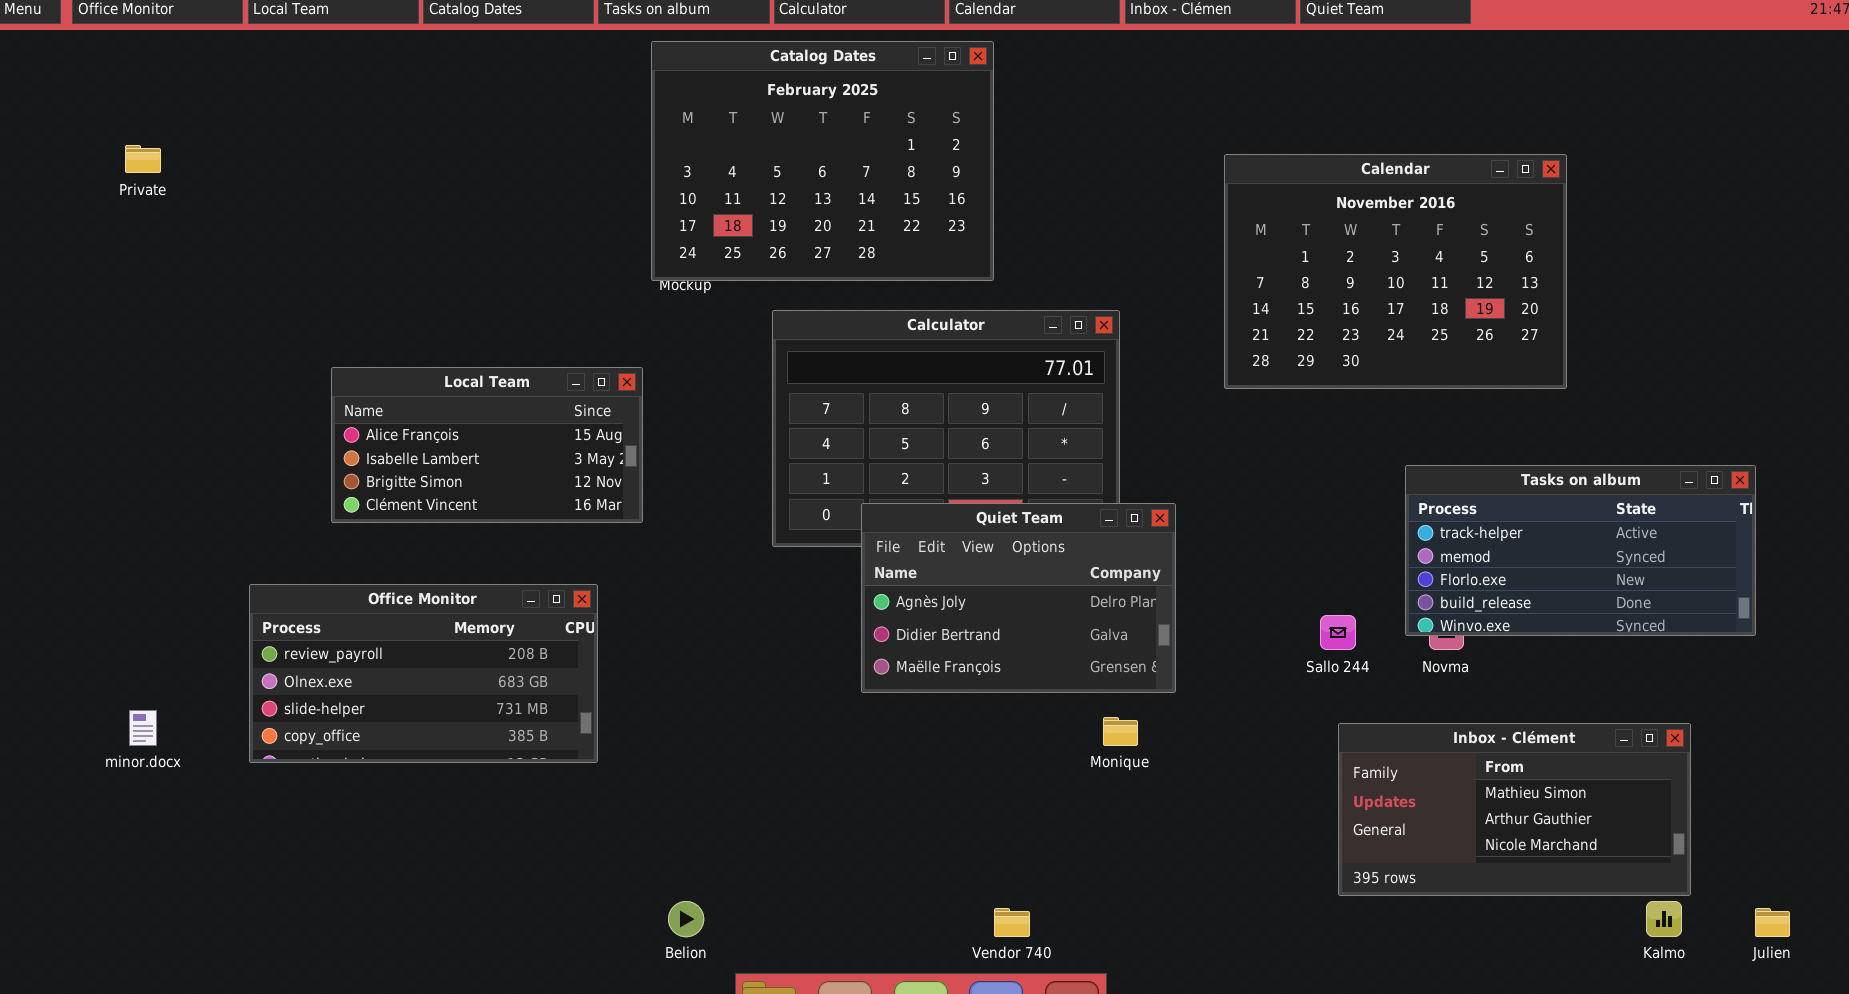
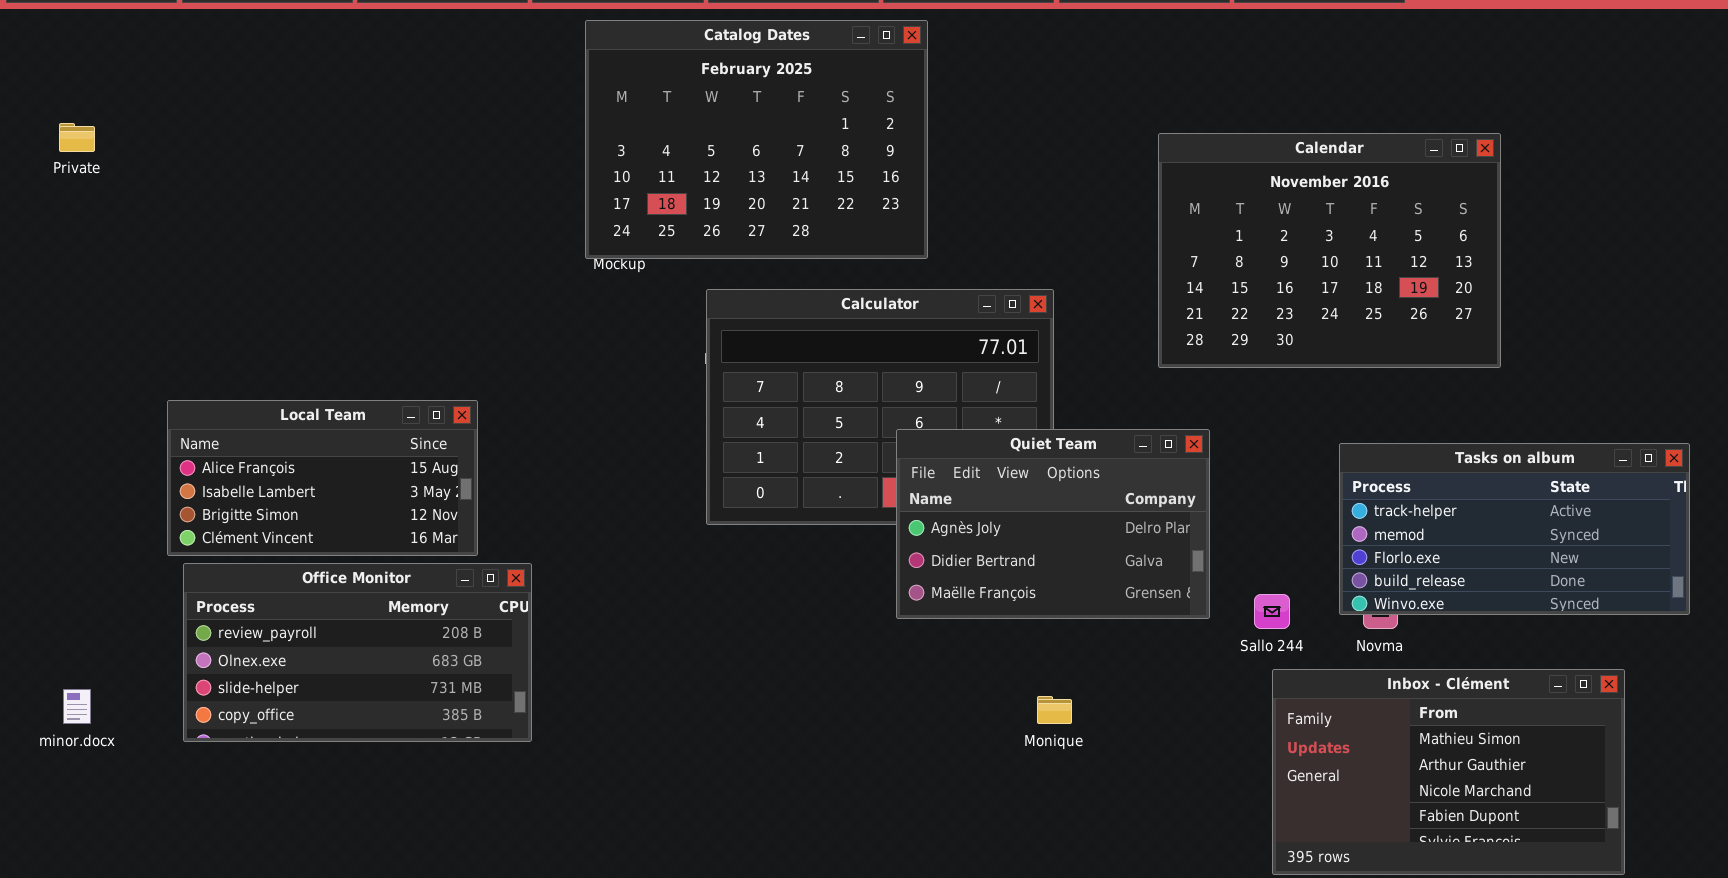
Local Team: [331,367,643,523] -> [167,400,478,556], moved
Quiet Team: [861,503,1176,693] -> [896,429,1210,619], moved
Inbox - Clément: [1338,723,1691,896] -> [1272,669,1625,875], resized

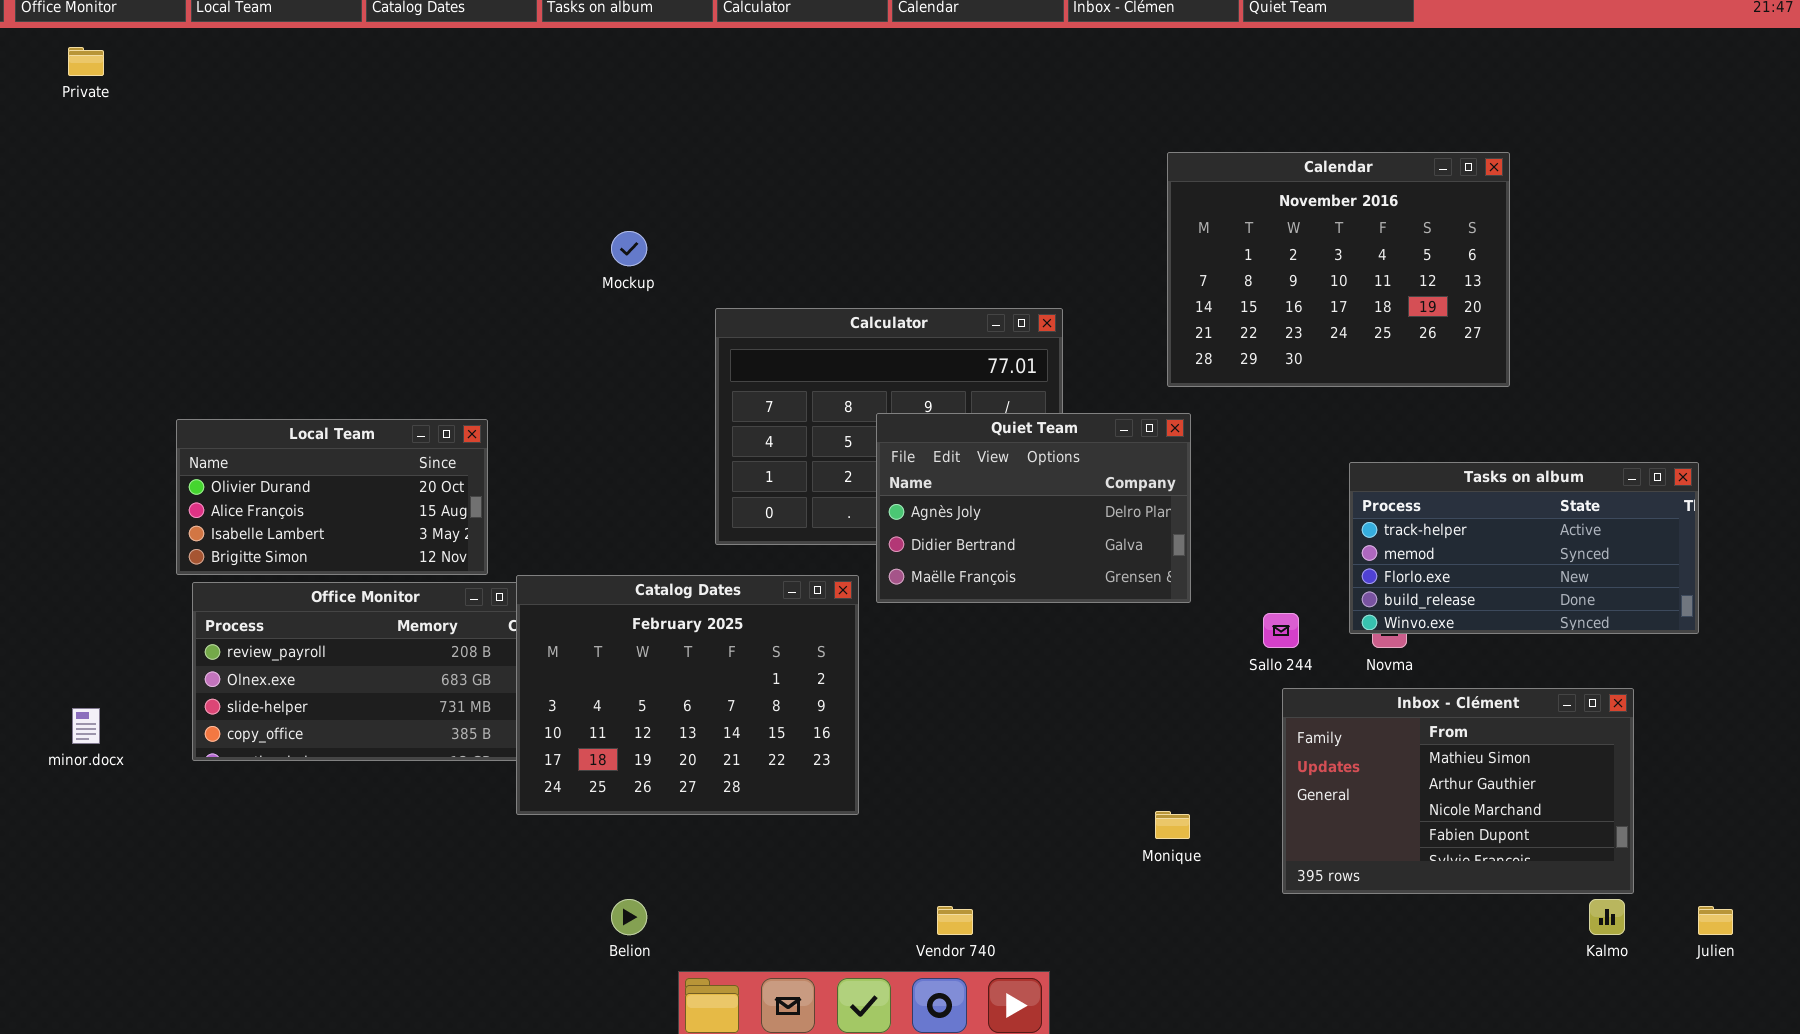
Catalog Dates: [585,20,928,259] -> [516,575,859,815], moved
Private: [59,123,95,152] -> [68,47,104,76], moved
Local Team: [167,400,478,556] -> [176,419,488,575], scrolled up 1 row
Quiet Team: [896,429,1210,619] -> [876,413,1191,603], moved
Monique: [1037,696,1072,724] -> [1155,811,1190,839], moved

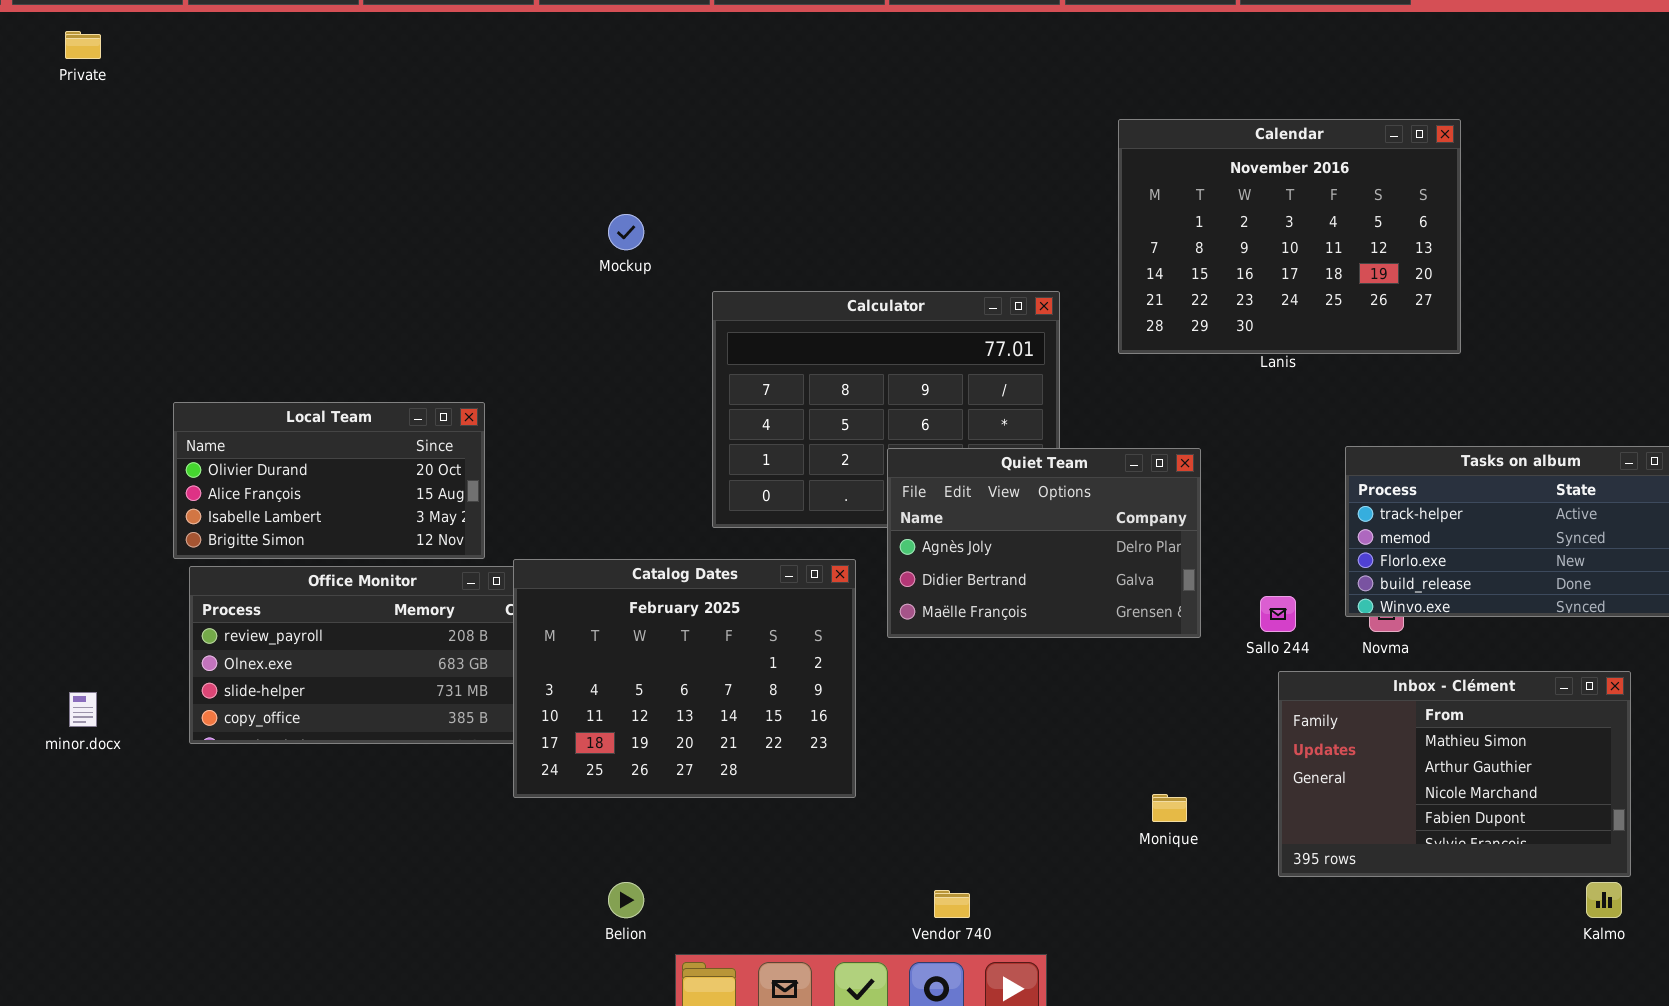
Calendar: [1167,152,1510,387] -> [1118,119,1461,354], moved
Quiet Team: [876,413,1191,603] -> [887,448,1201,638], moved

